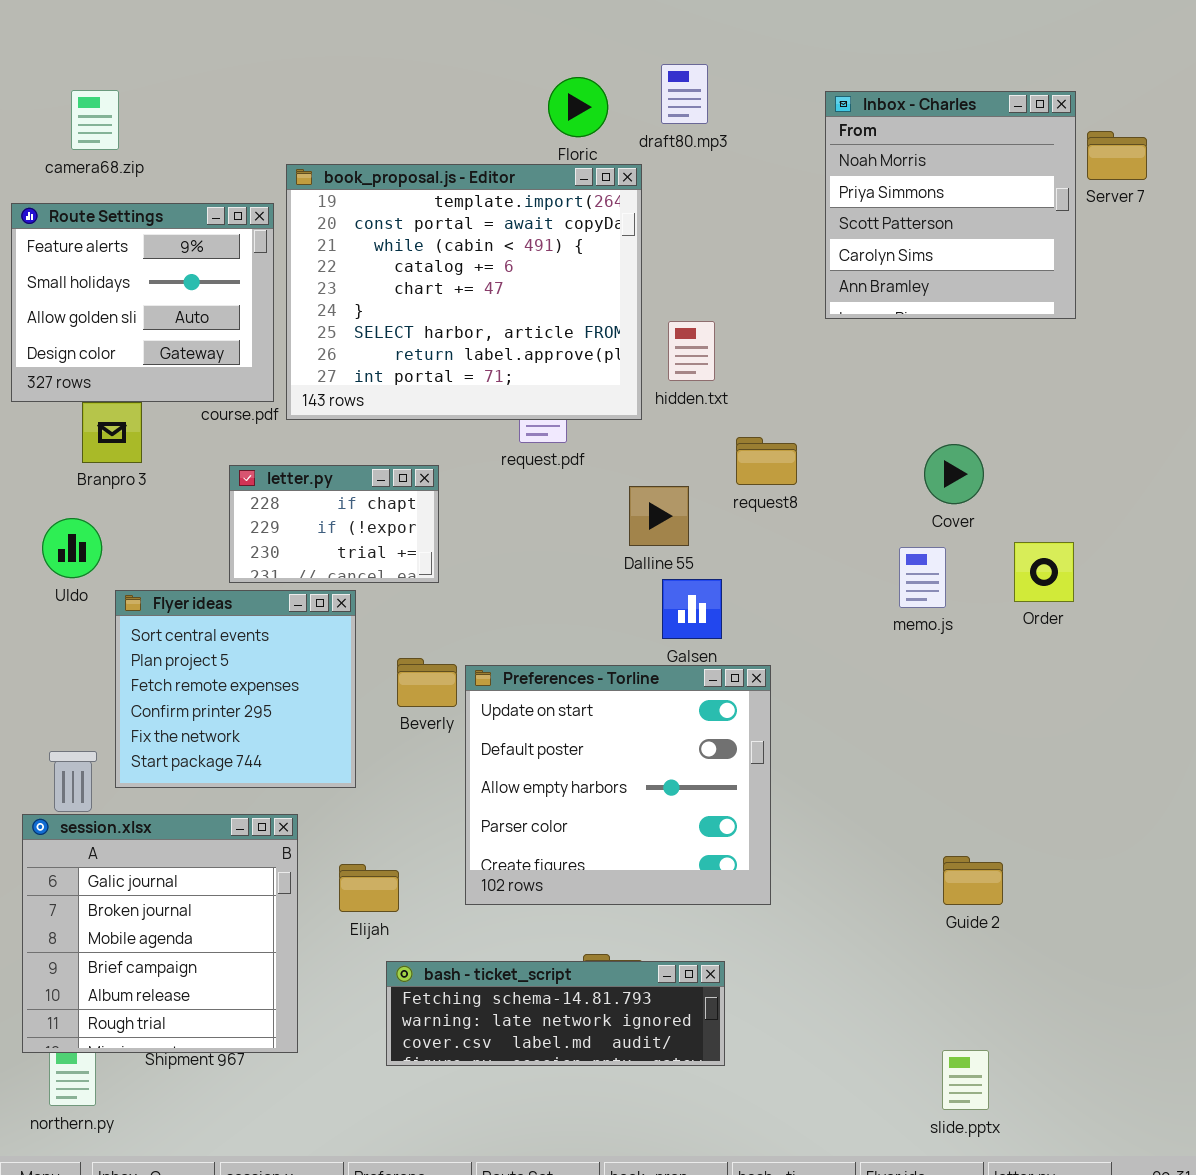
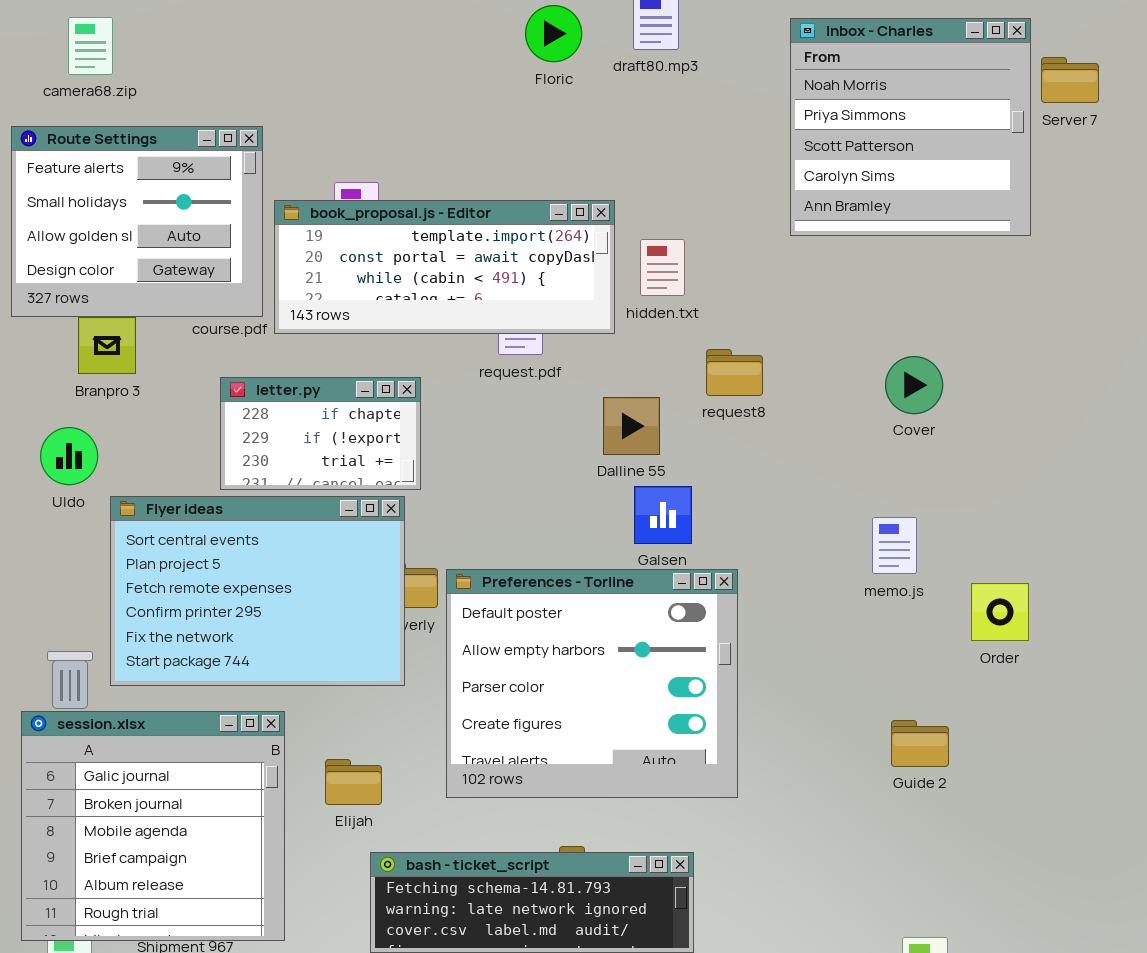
book_proposal.js - Editor: [286,164,642,420] -> [274,200,615,334], resized
Order: [1014,542,1074,602] -> [971,583,1029,641], moved
memo.js: [899,547,946,608] -> [872,517,917,574], moved
Flyer ideas: [115,590,356,788] -> [110,496,405,686], resized
Preferences - Torline: [465,665,771,905] -> [446,569,738,798], scrolled down 1 row
Guide 2: [943,856,1003,905] -> [891,720,949,767], moved

